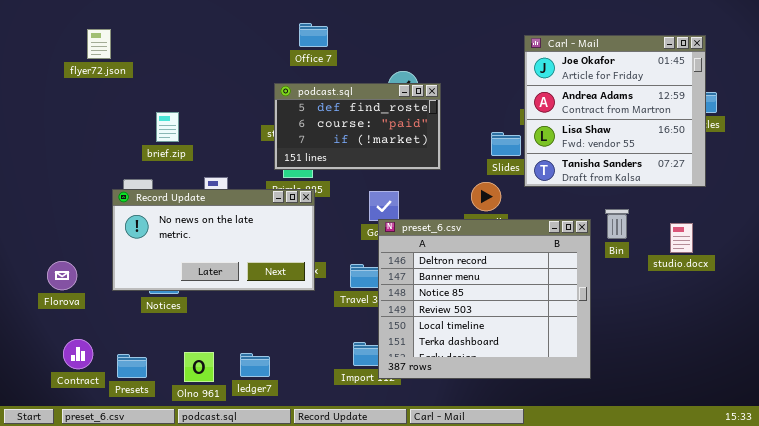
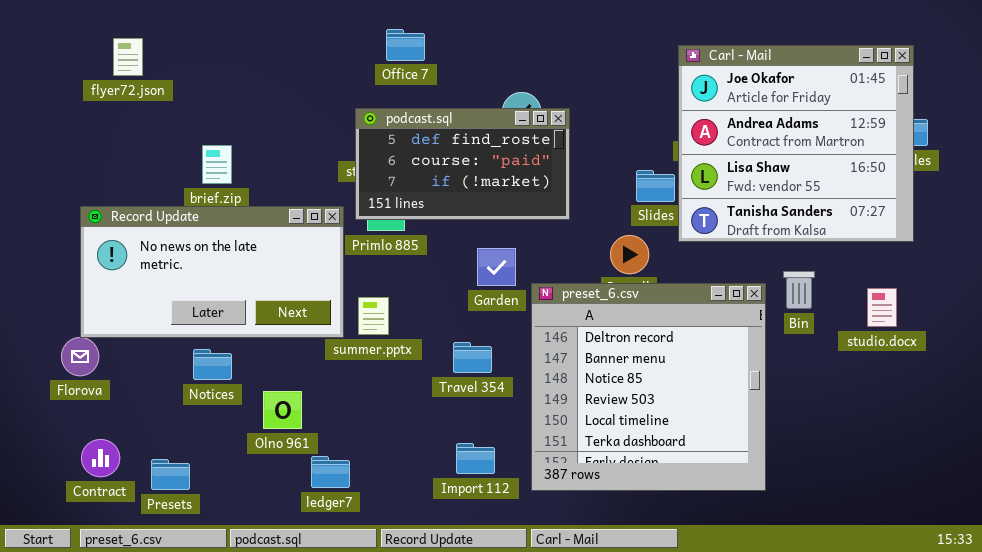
Record Update: [112,189,315,291] -> [80,206,344,338], moved
preset_6.csv: [378,219,591,379] -> [531,283,766,491], resized
Olno 961: [184,352,214,382] -> [263,391,302,429], moved

